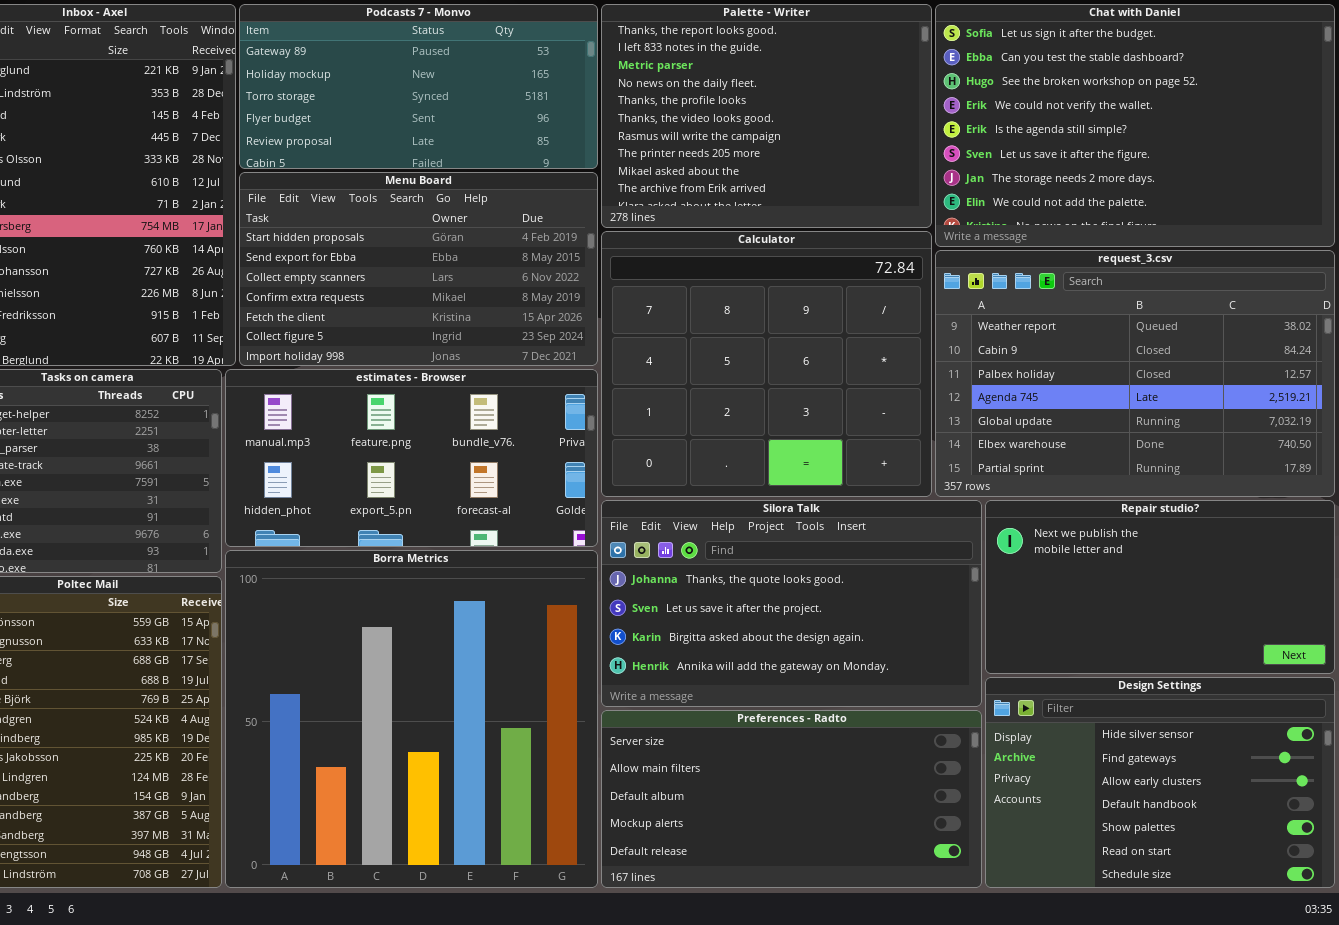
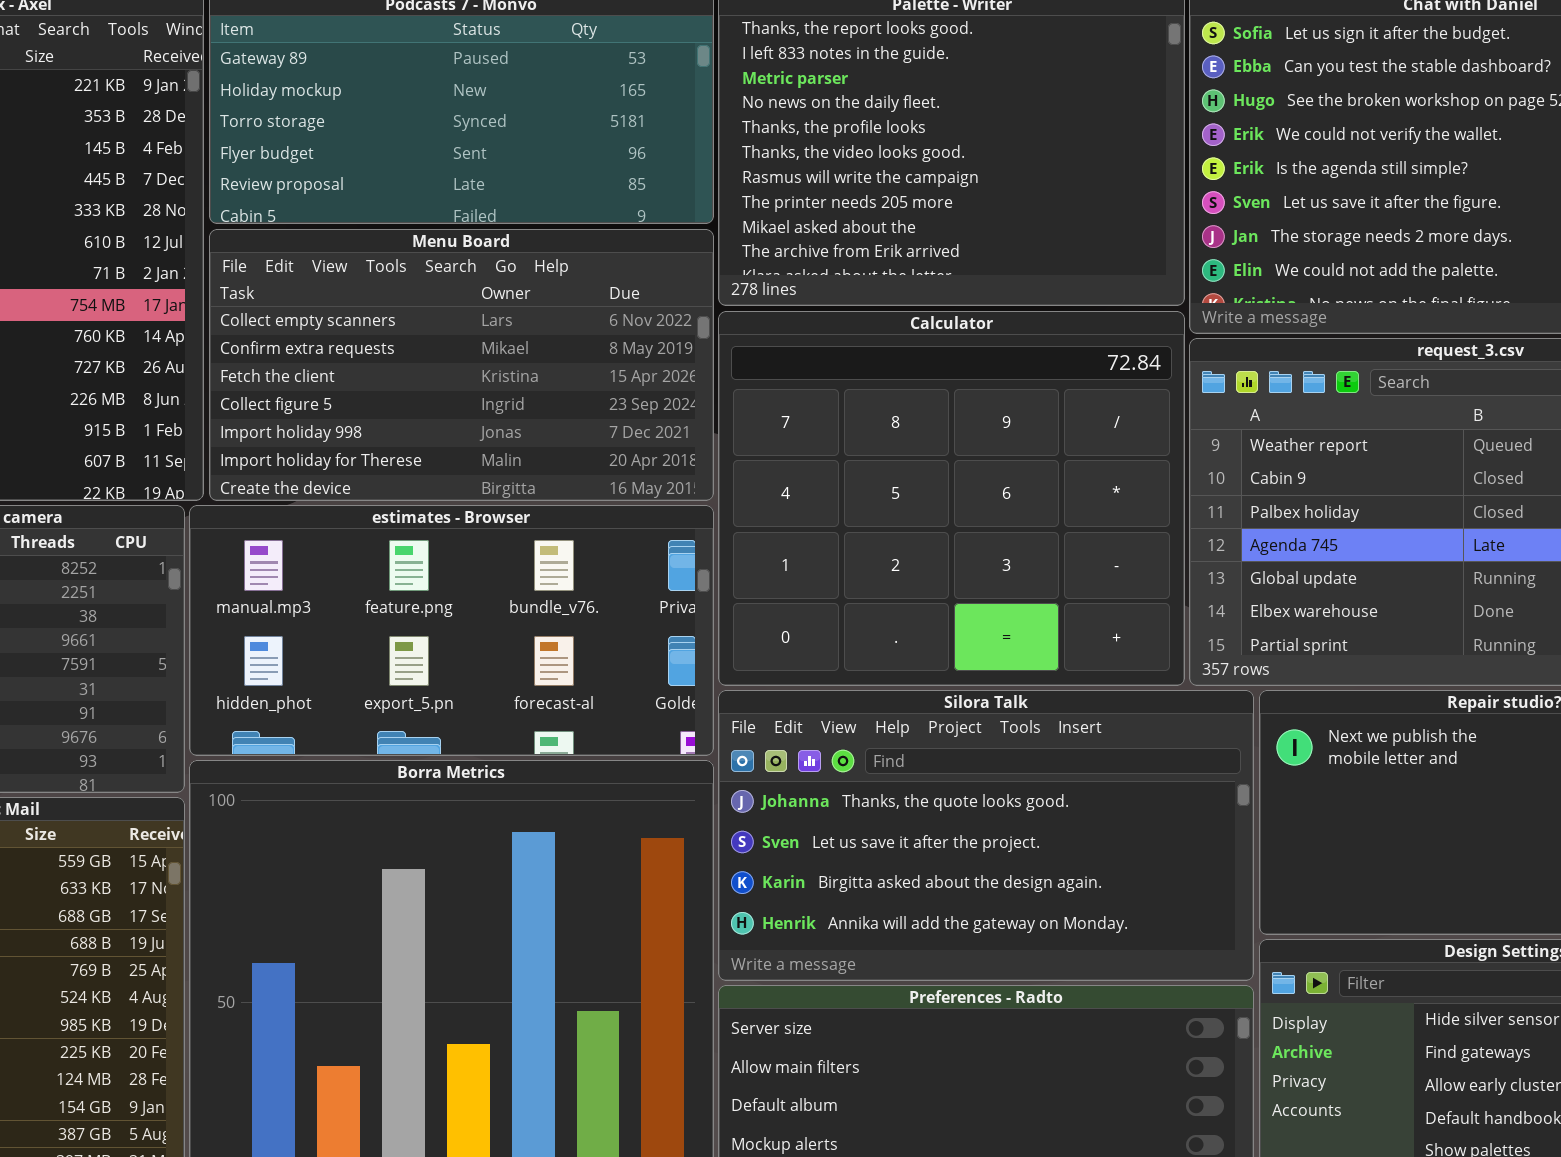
Menu Board: [239,172,598,366] -> [209,229,714,501], scrolled down 2 rows

